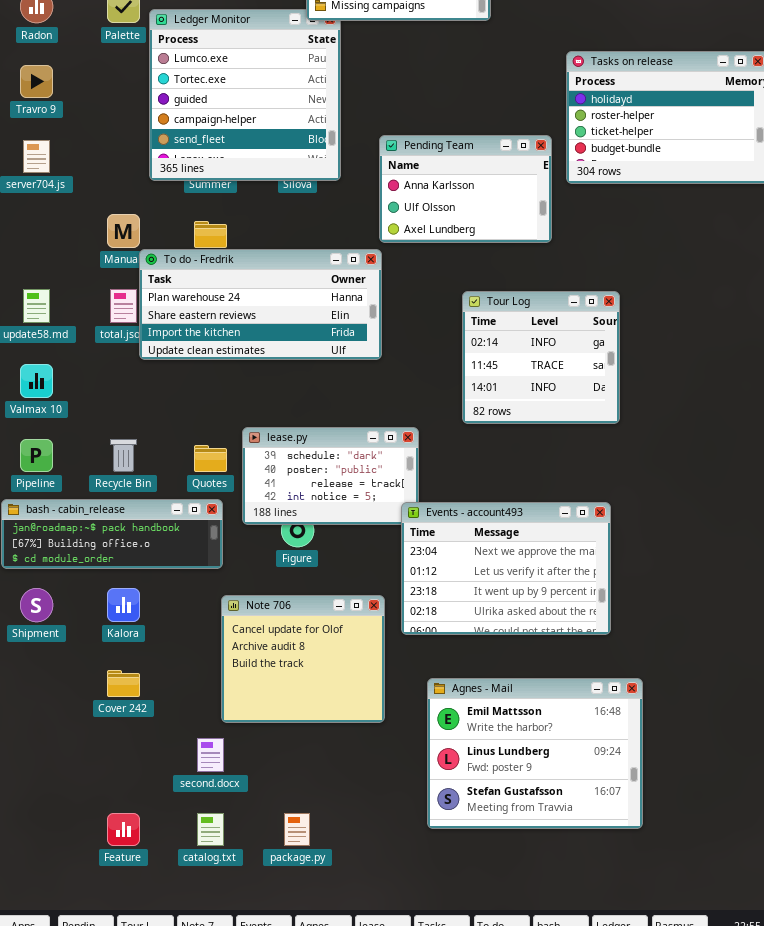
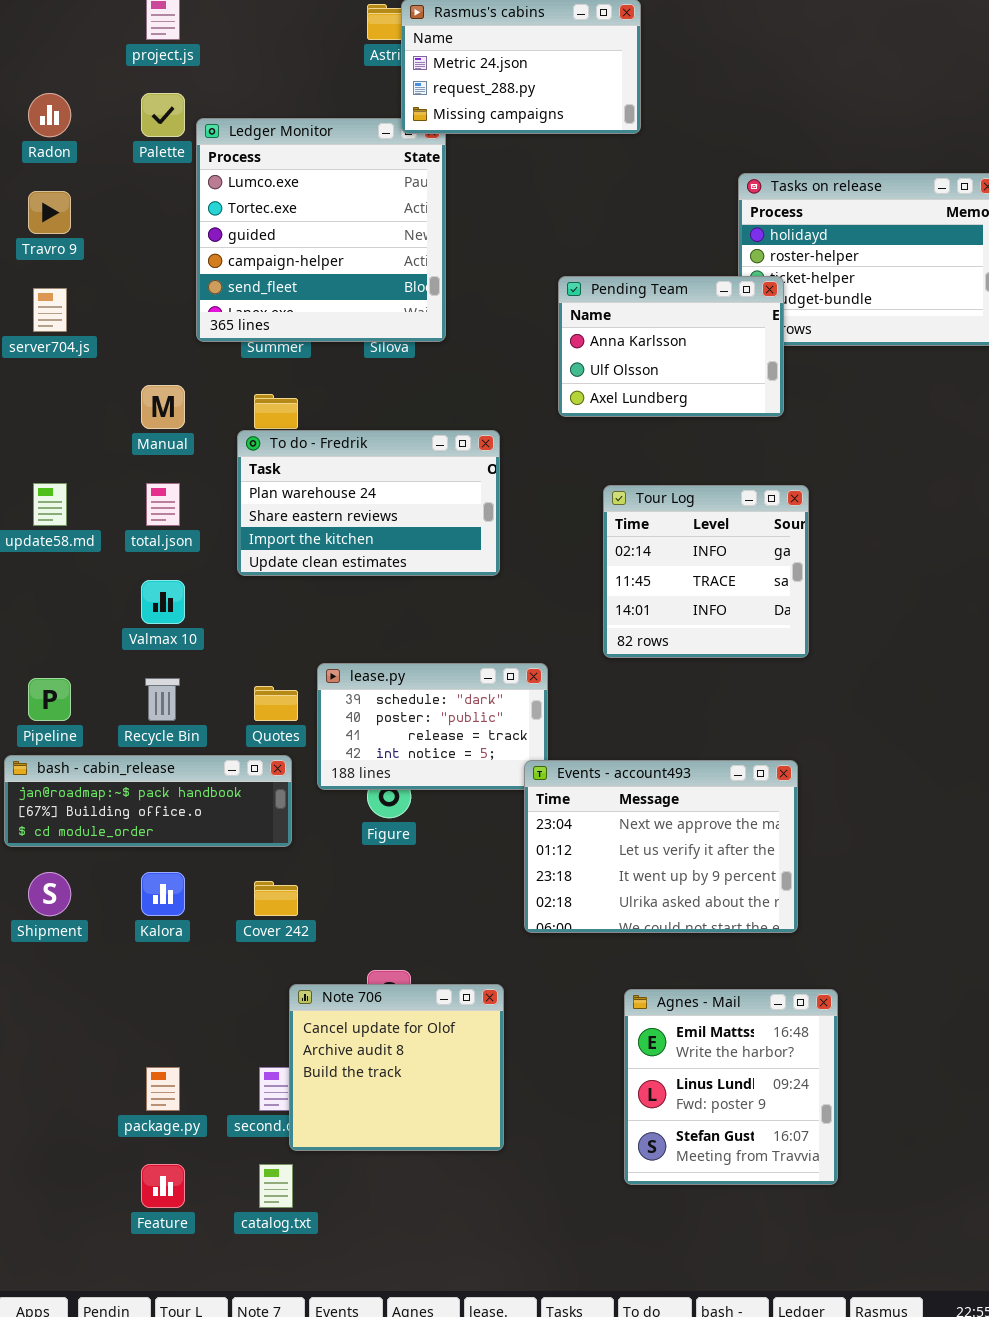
Pending Team: [379,135,552,243] -> [558,276,784,417], moved
To do - Fredrik: [139,249,382,360] -> [237,430,500,576], resized
Valmax 10: [20,364,53,398] -> [141,580,185,624], moved
Note 706: [221,595,385,723] -> [289,984,504,1151], moved
Cover 242: [107,670,140,697] -> [254,881,298,916], moved
Agnes - Mail: [427,678,643,829] -> [624,989,838,1185], resized
package.py: [284,813,310,846] -> [146,1067,180,1111], moved

